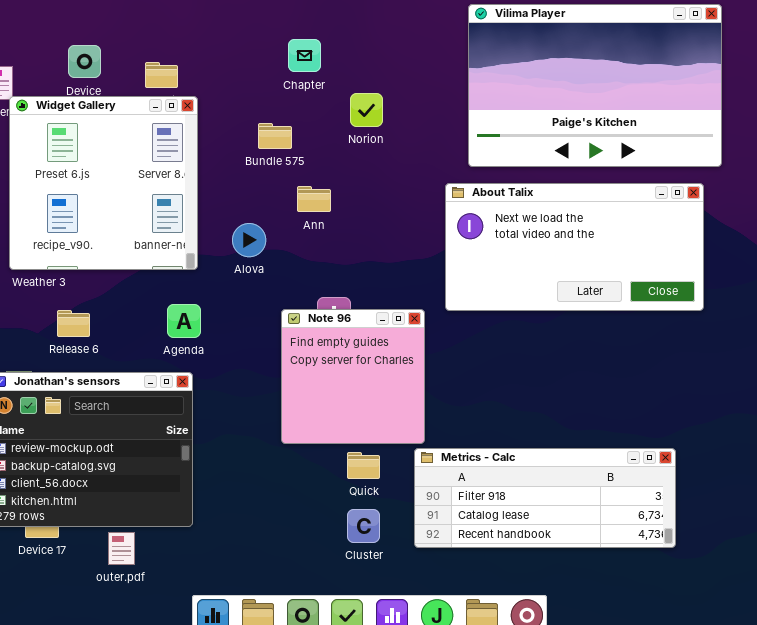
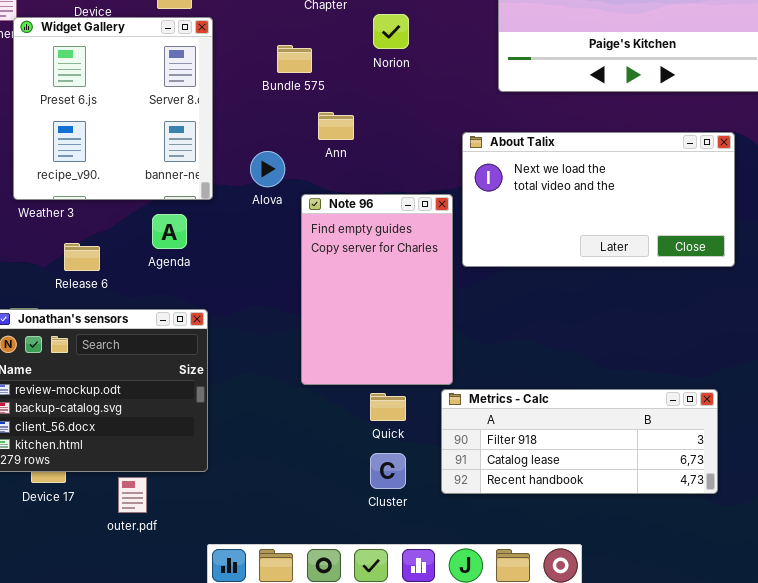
About Talix: [445,183,704,311] -> [462,132,735,267], moved
Agenda: [167,304,201,338] -> [152,214,187,249], moved
Note 96: [281,309,425,444] -> [301,194,453,385], resized

